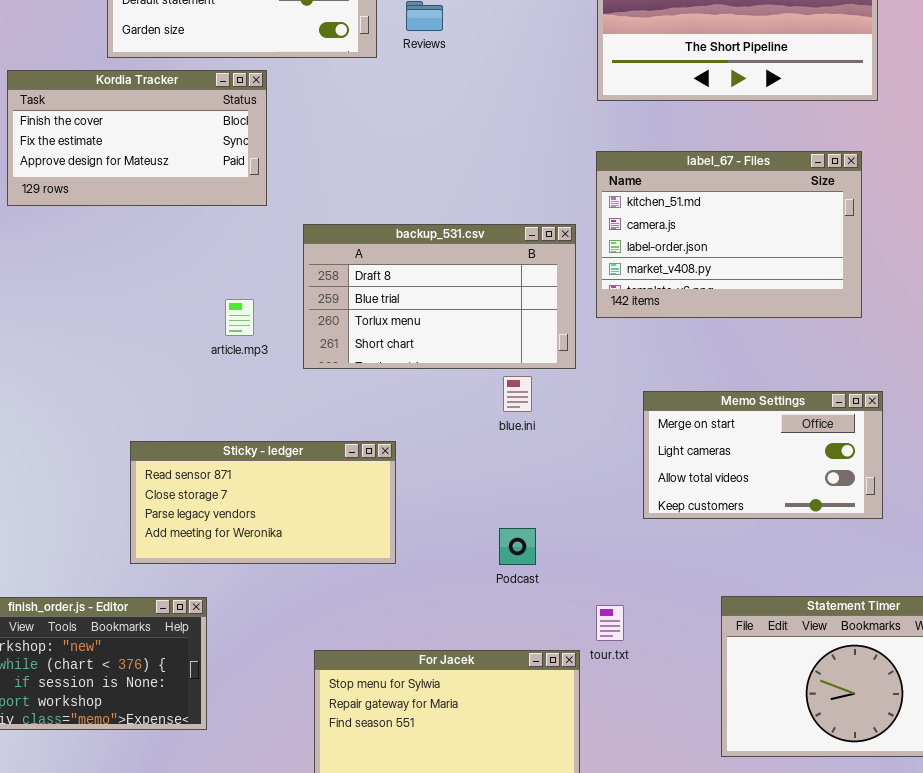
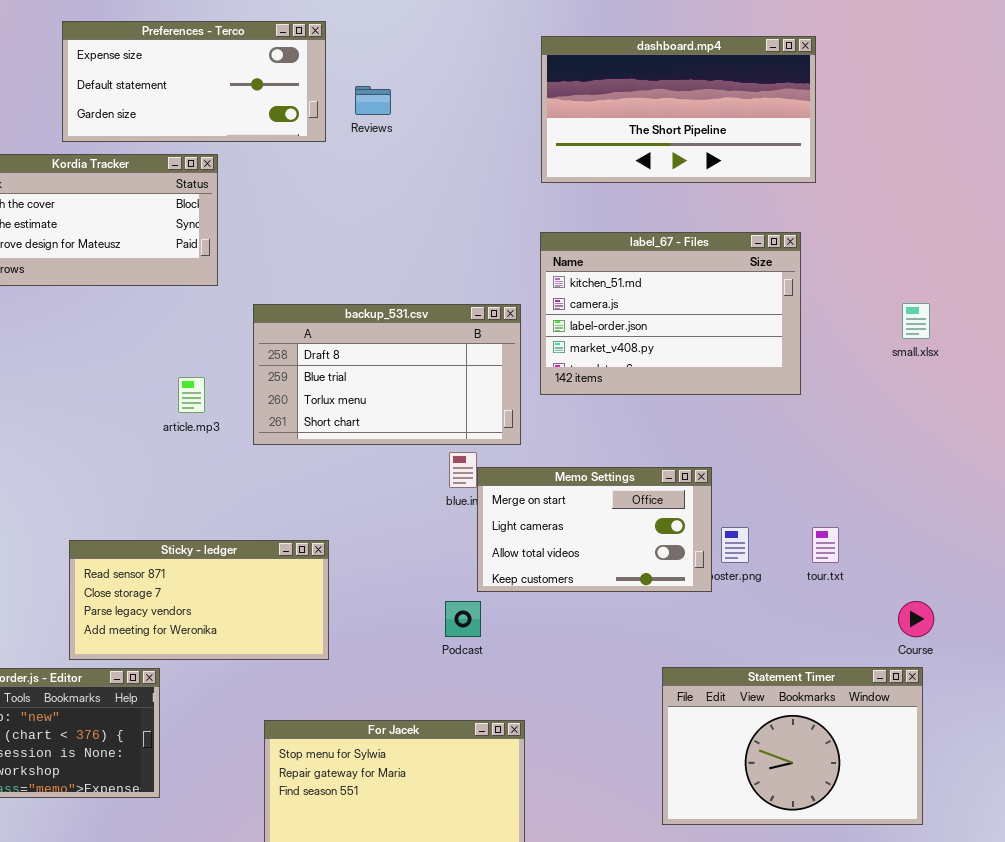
Memo Settings: [643,391,883,519] -> [477,467,712,592], moved
Sticky - ledger: [130,441,396,564] -> [69,540,329,660], moved
tour.txt: [596,605,624,641] -> [812,527,839,563], moved

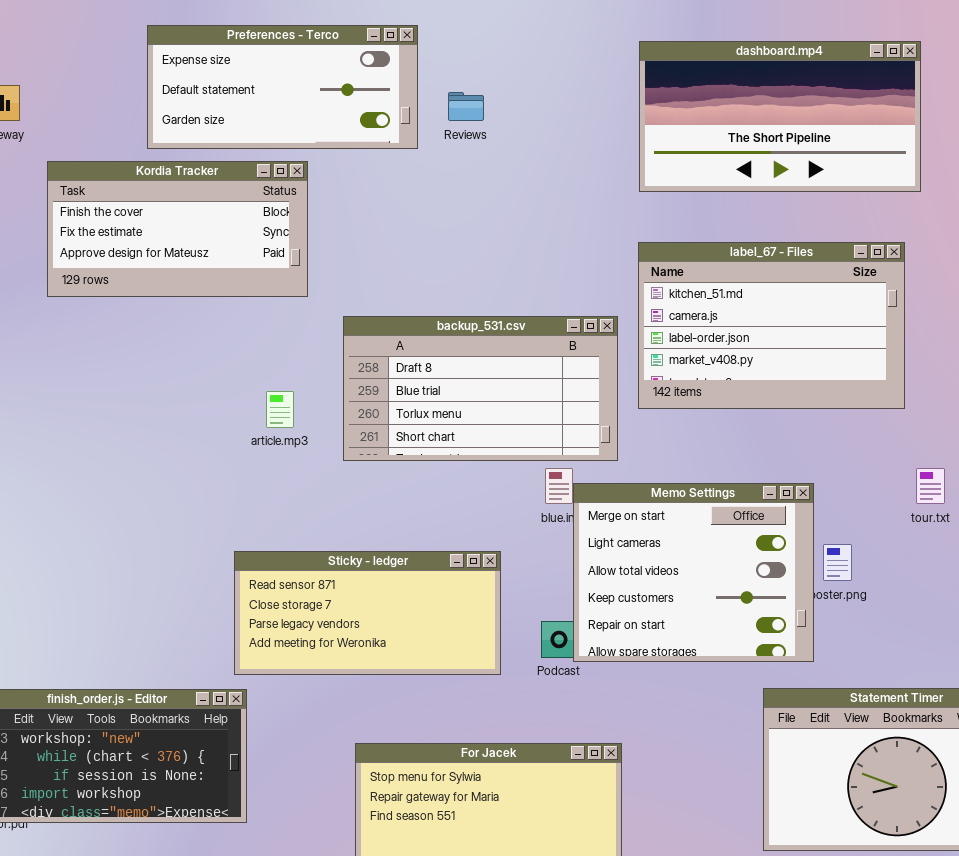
Memo Settings: [477,467,712,592] -> [573,483,814,662], resized
tour.txt: [812,527,839,563] -> [916,468,945,504], moved
Sticky - ledger: [69,540,329,660] -> [234,551,501,675], moved

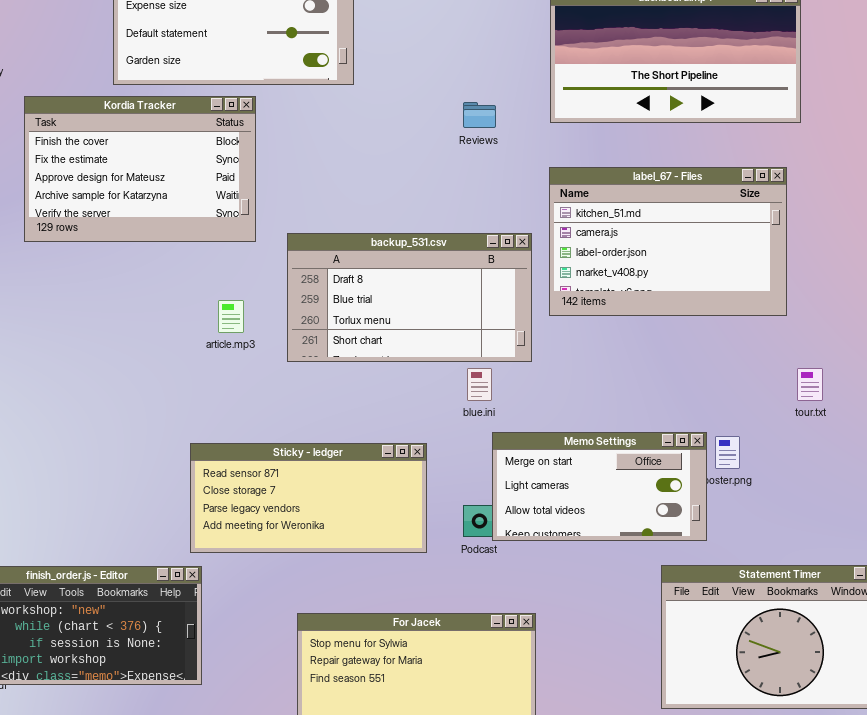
Reviews: [448,92,484,121] -> [463,102,496,128], moved
Kordia Tracker: [47,161,308,297] -> [24,96,256,242], resized
Memo Settings: [573,483,814,662] -> [492,432,707,541], resized

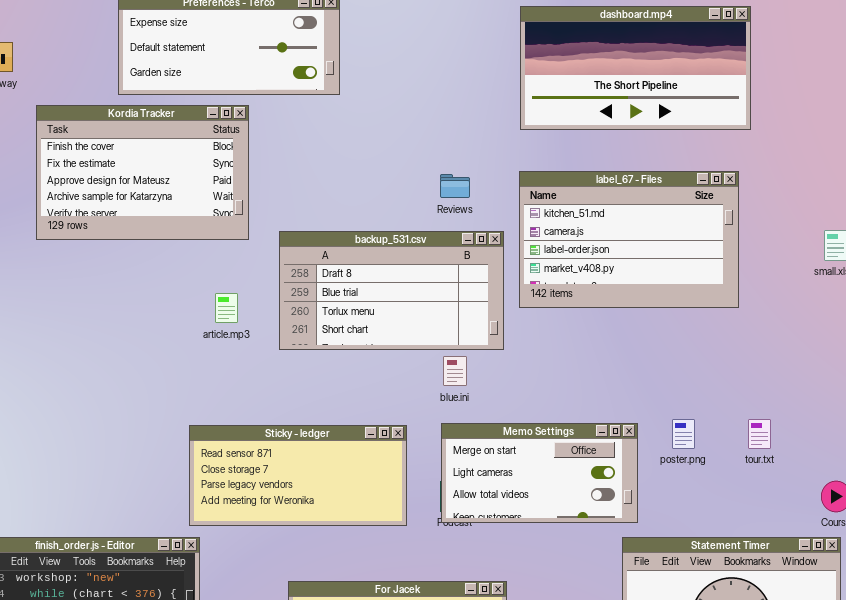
Reviews: [463,102,496,128] -> [440,174,470,198], moved
tour.txt: [797,368,823,401] -> [748,419,771,449], moved
Memo Settings: [492,432,707,541] -> [441,423,638,523], moved

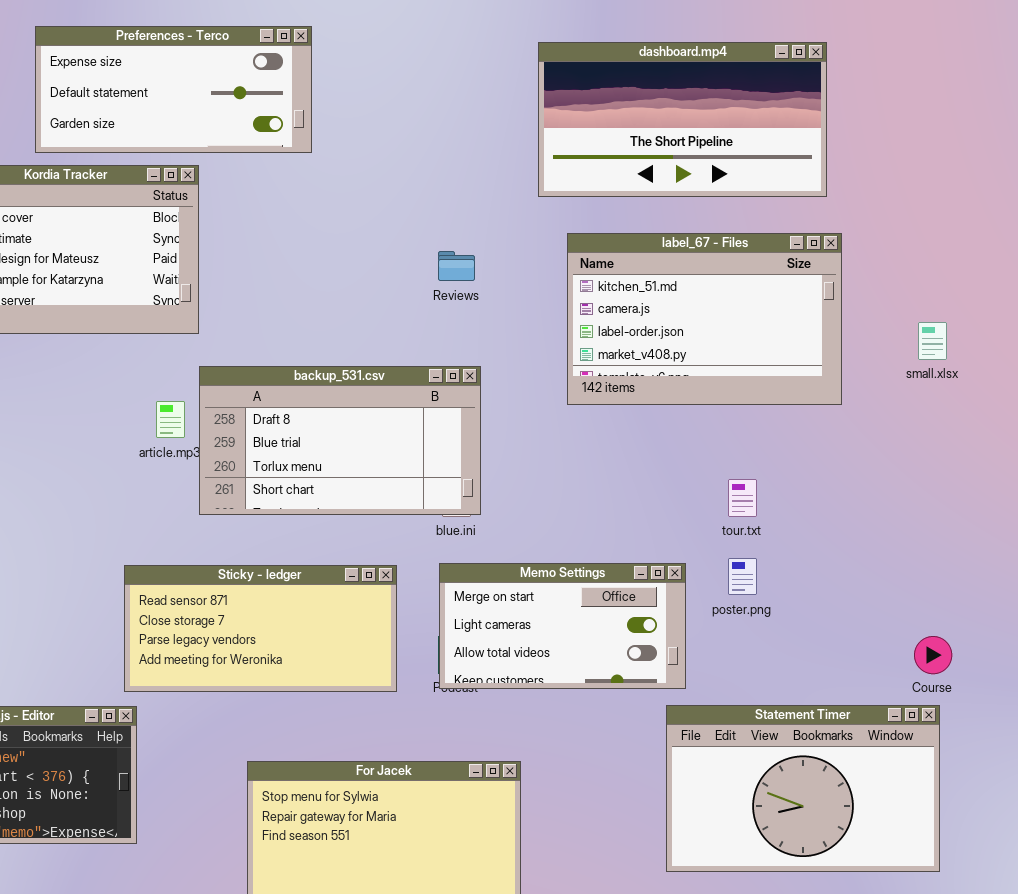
label_67 - Files: [519,171,739,308] -> [567,233,842,405], moved
backup_531.csv: [279,231,504,350] -> [199,366,481,515], moved
tour.txt: [748,419,771,449] -> [728,479,757,517], moved

